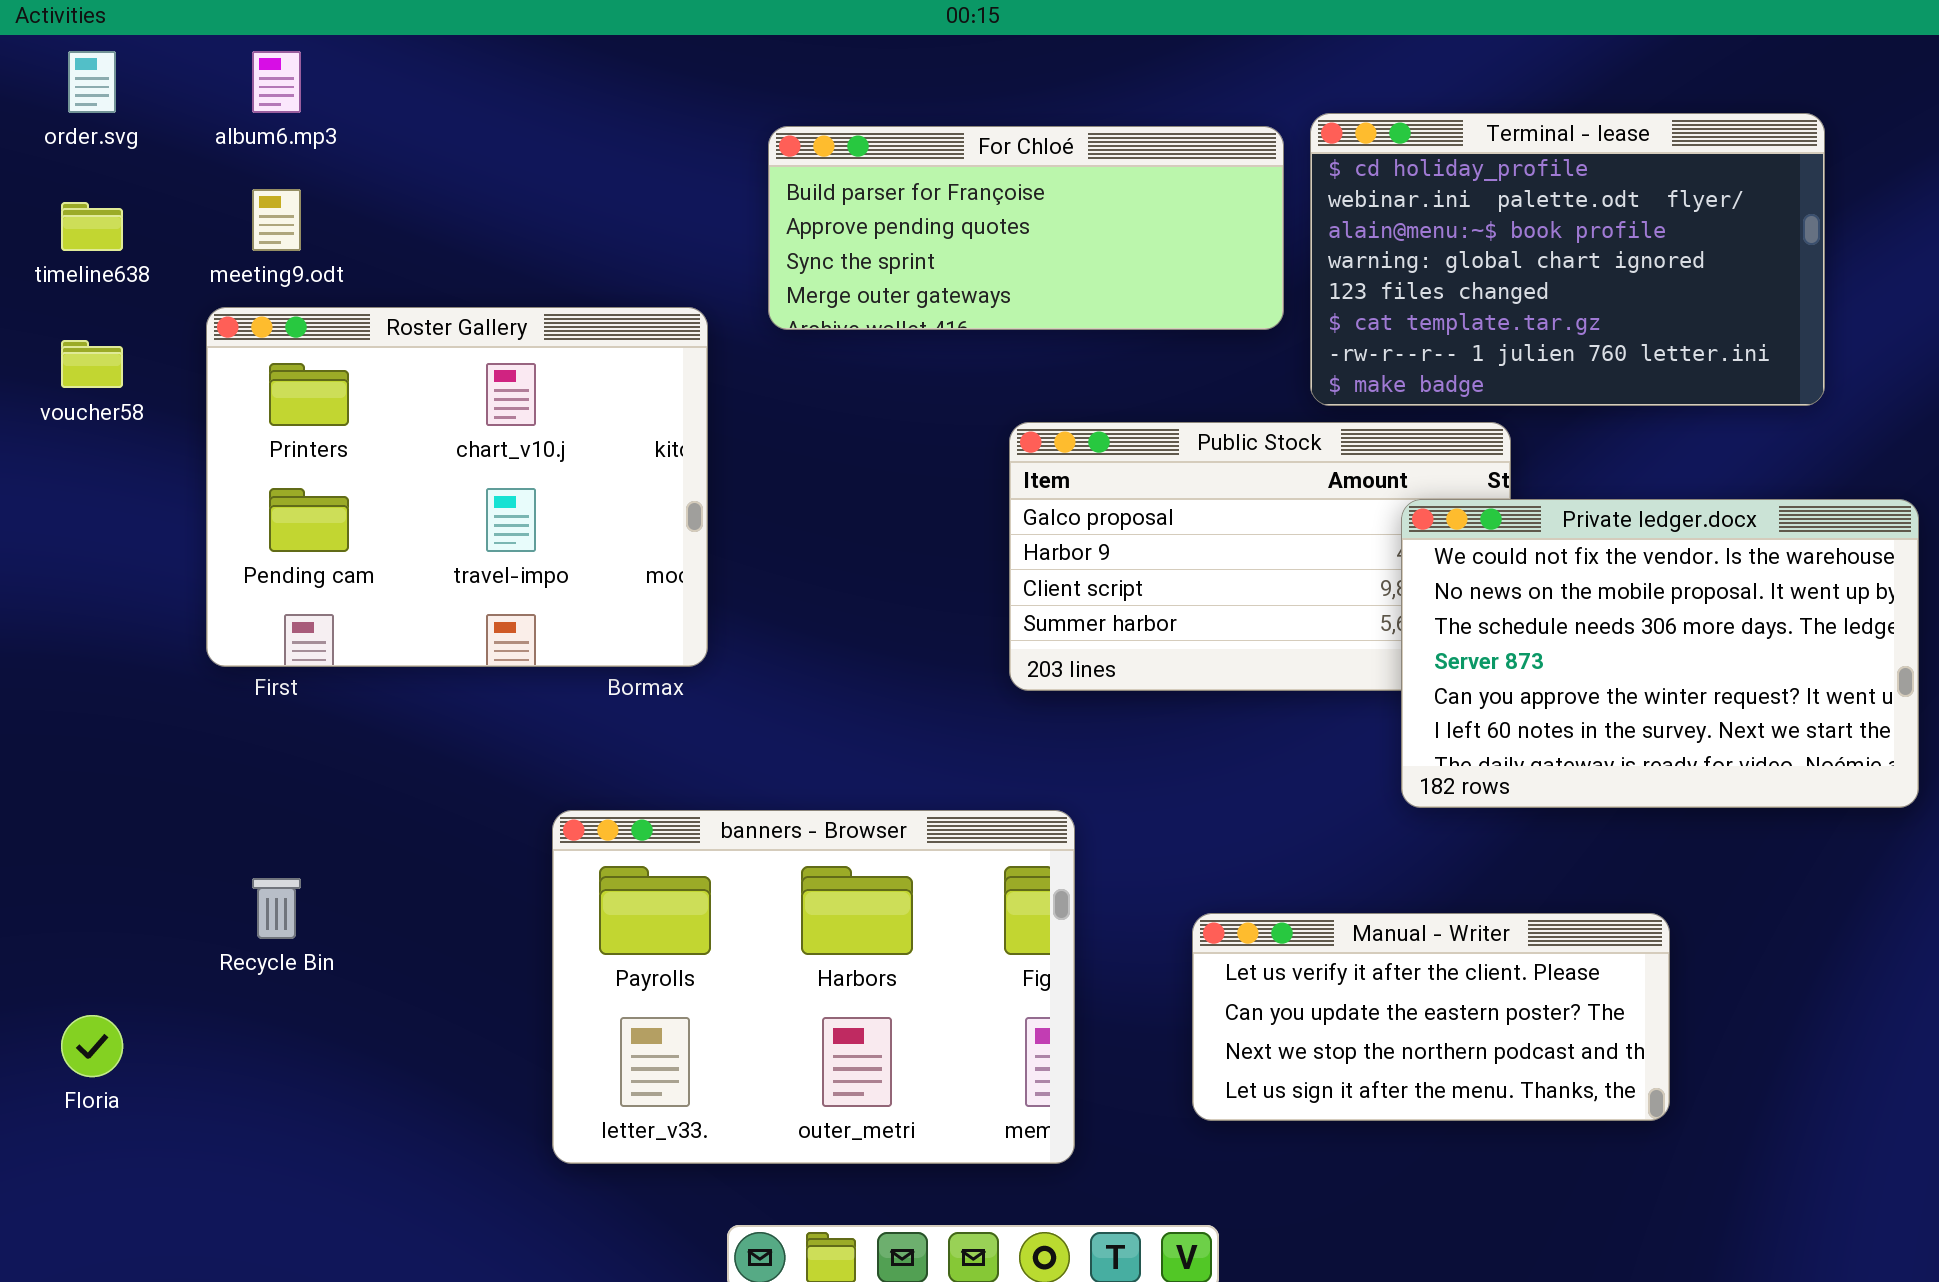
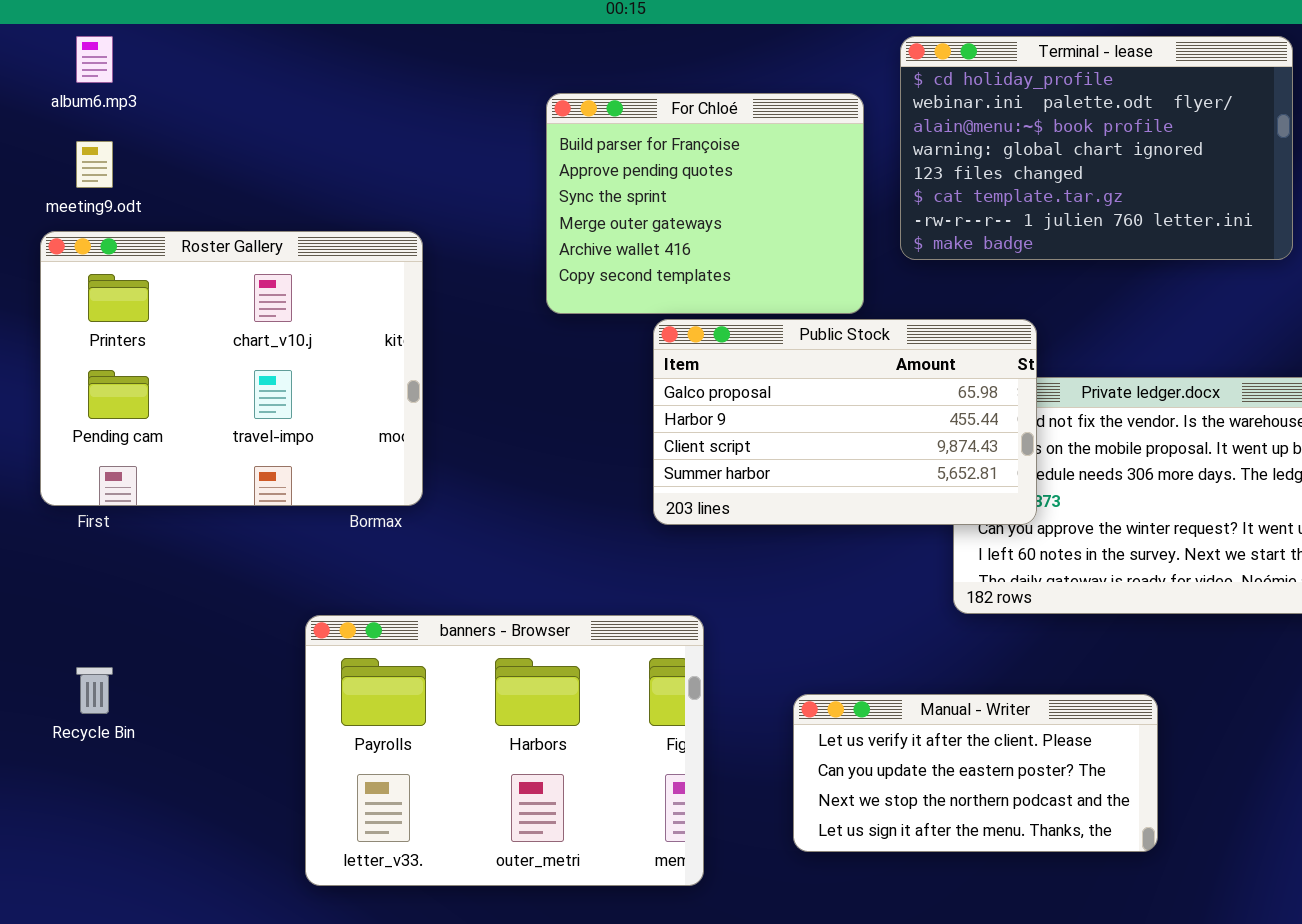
Terminal - lease: [1310,113,1825,406] -> [900,36,1293,260], moved
For Chloé: [768,126,1284,330] -> [546,93,864,314], resized
Public Stock: [1009,422,1511,691] -> [653,319,1037,525], raised

